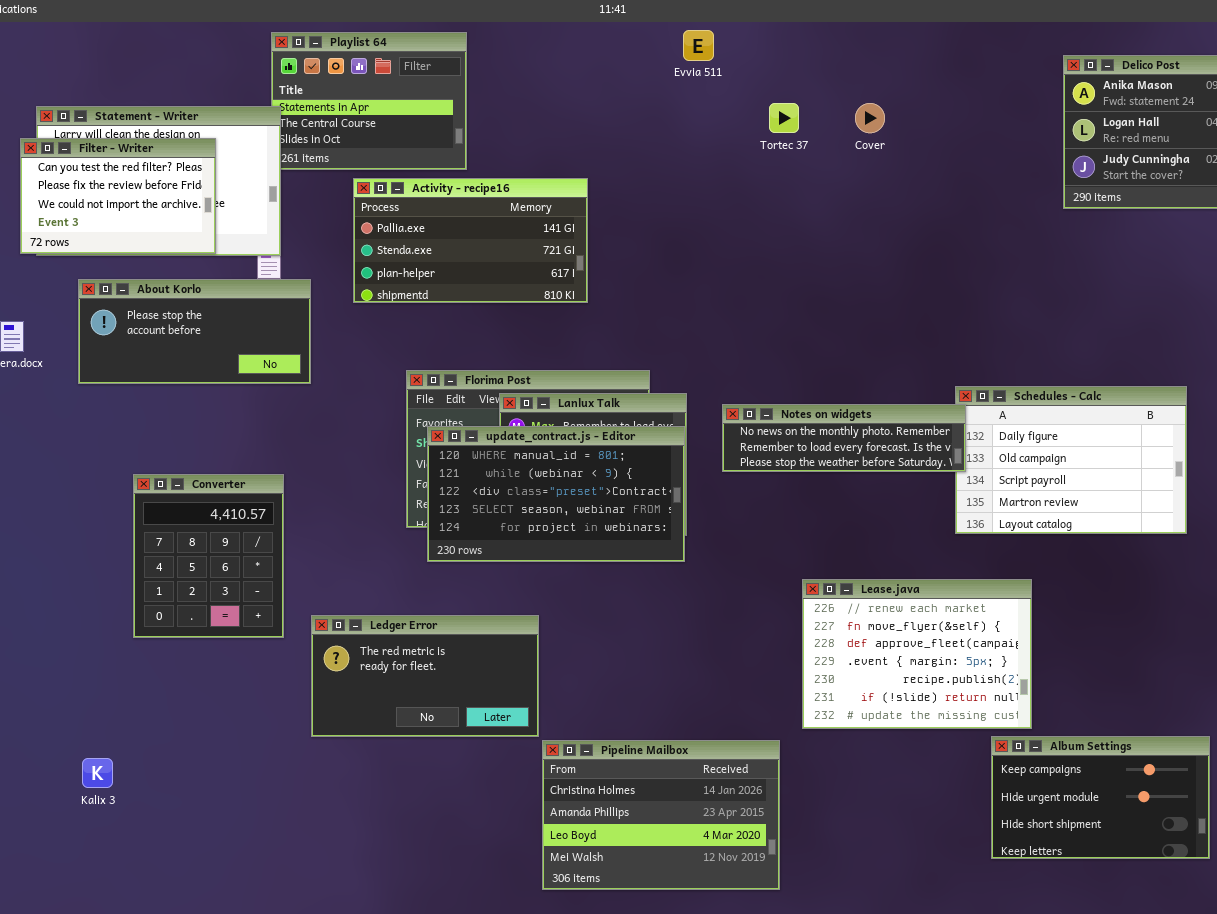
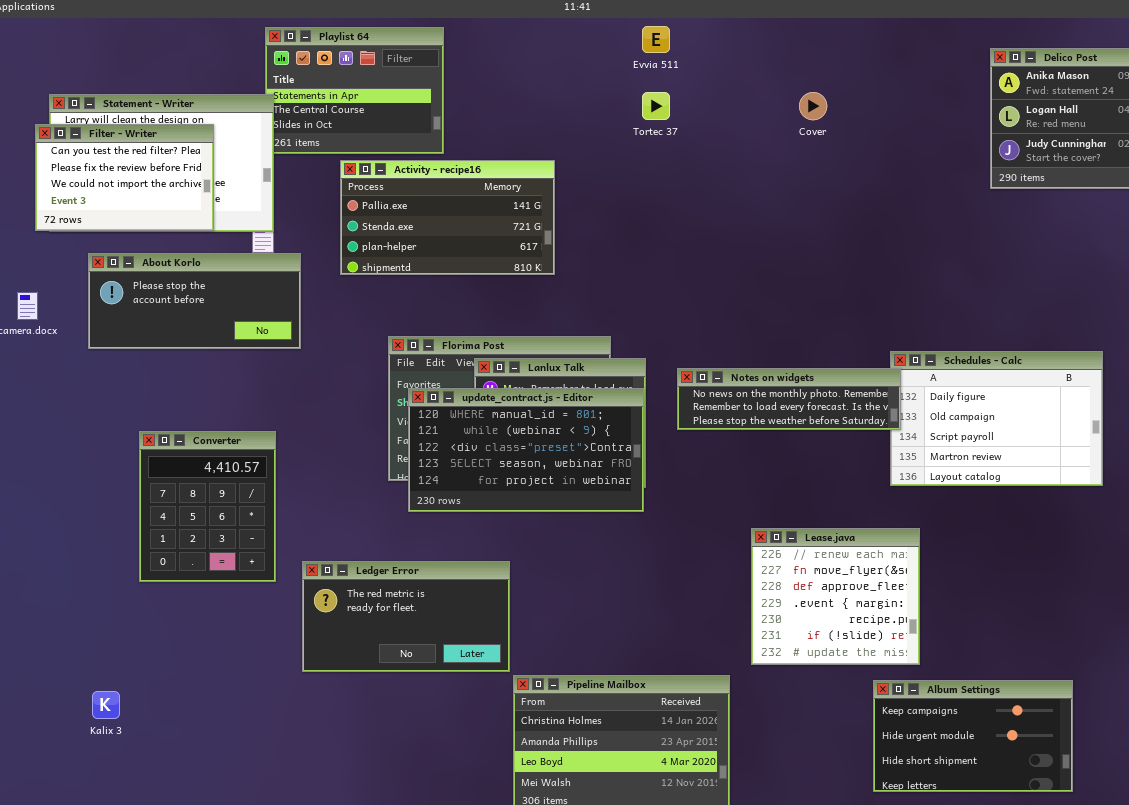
Tortec 37: [769,103,799,133] -> [642,92,670,120], moved
Lease.java: [802,579,1032,729] -> [751,528,920,665], resized
Album Settings: [991,736,1210,859] -> [873,680,1073,792], moved

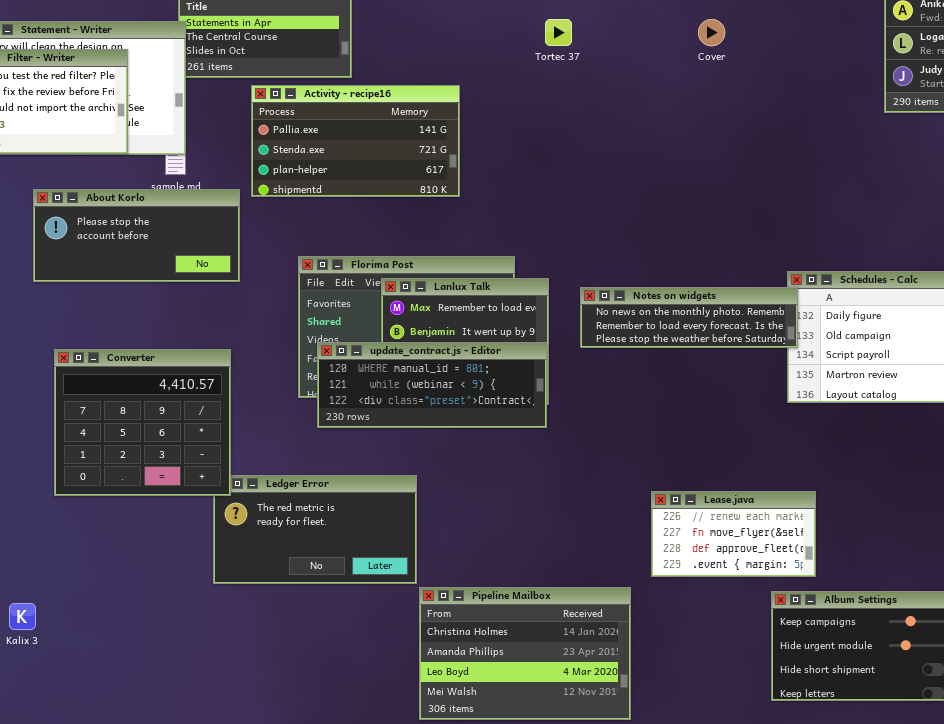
About Korlo: [88,253,301,349] -> [33,189,240,282], moved
update_contract.js - Editor: [408,388,644,512] -> [317,342,547,428], resized
Converter: [139,431,276,582] -> [54,349,231,496], resized
Lease.java: [751,528,920,665] -> [651,491,816,577], resized

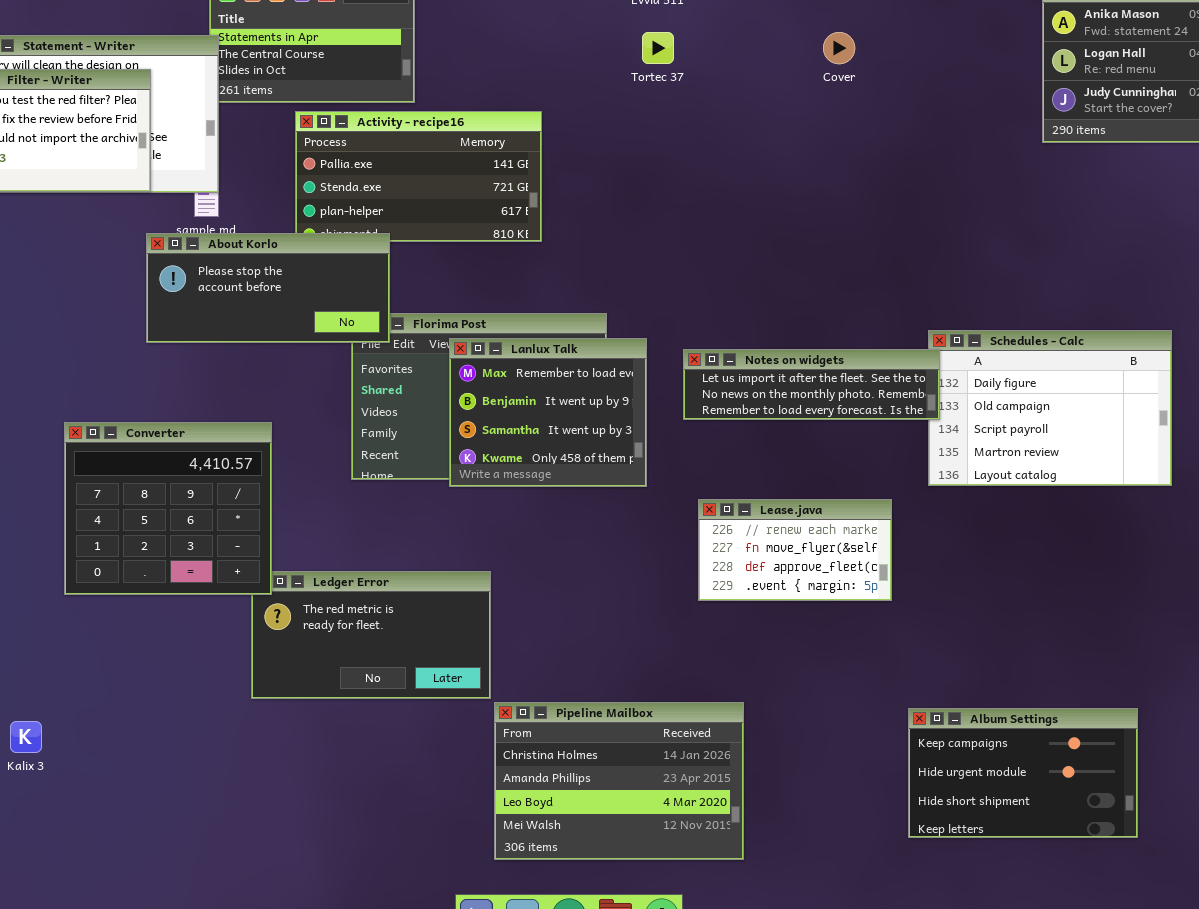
About Korlo: [33,189,240,282] -> [146,233,390,343], moved
Notes on widgets: [580,287,798,348] -> [683,349,940,420], scrolled up 1 row
update_contract.js - Editor: [317,342,547,428] -> none, closed
Lease.java: [651,491,816,577] -> [698,499,892,601], moved

